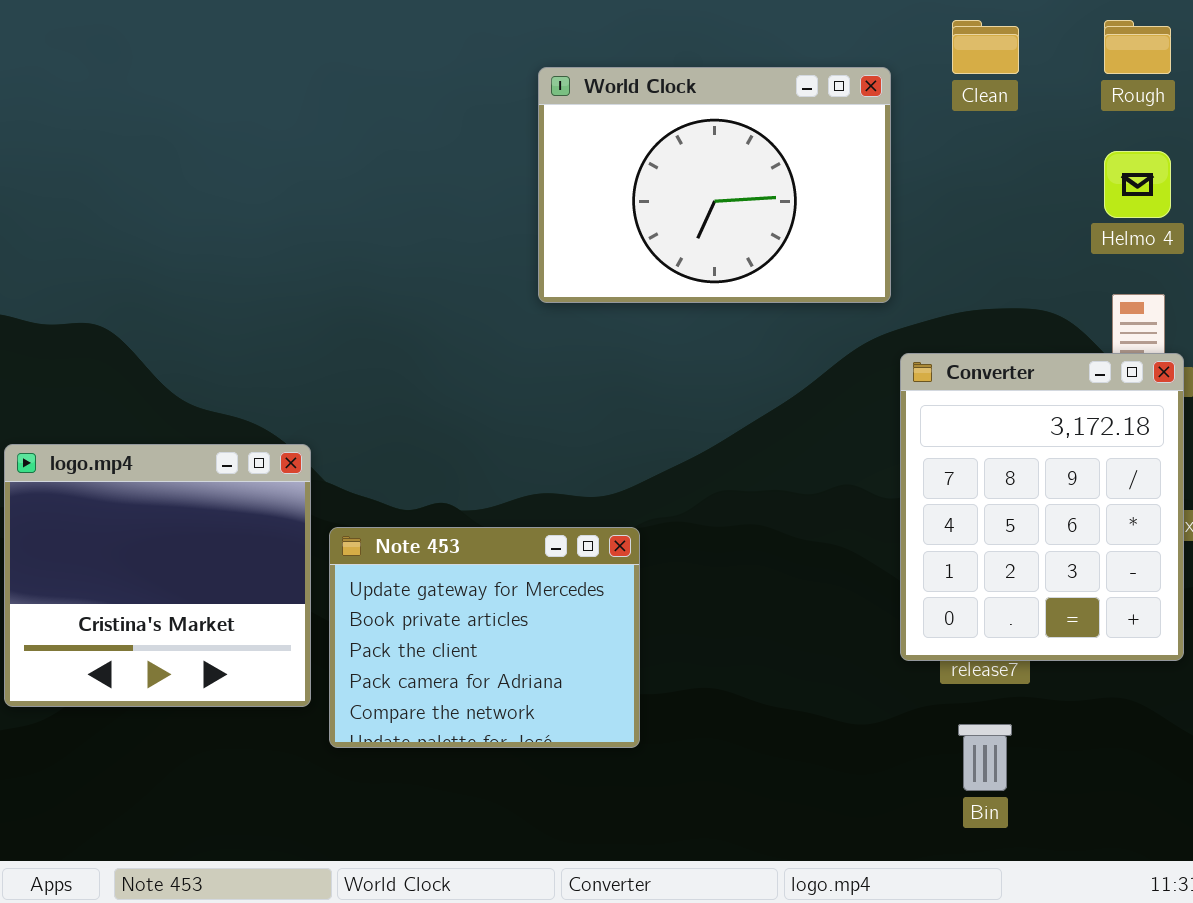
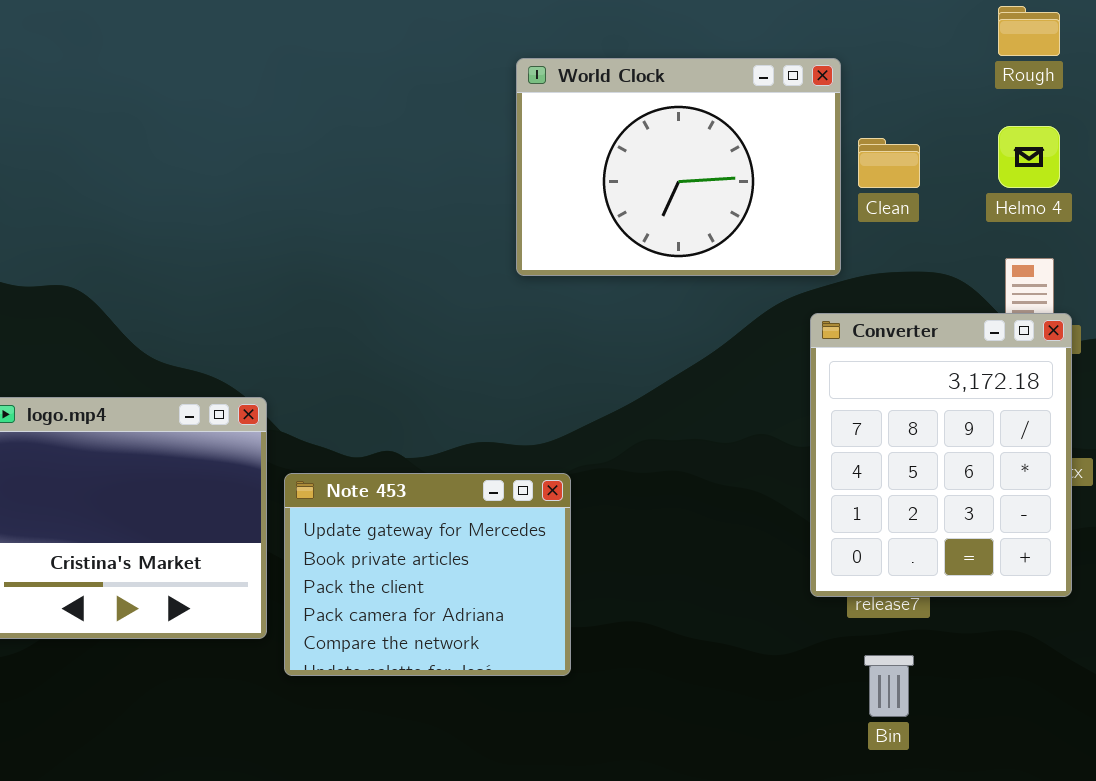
Clean: [952,20,1019,74] -> [858,138,920,188], moved
World Clock: [538,67,891,303] -> [516,58,841,276], moved

